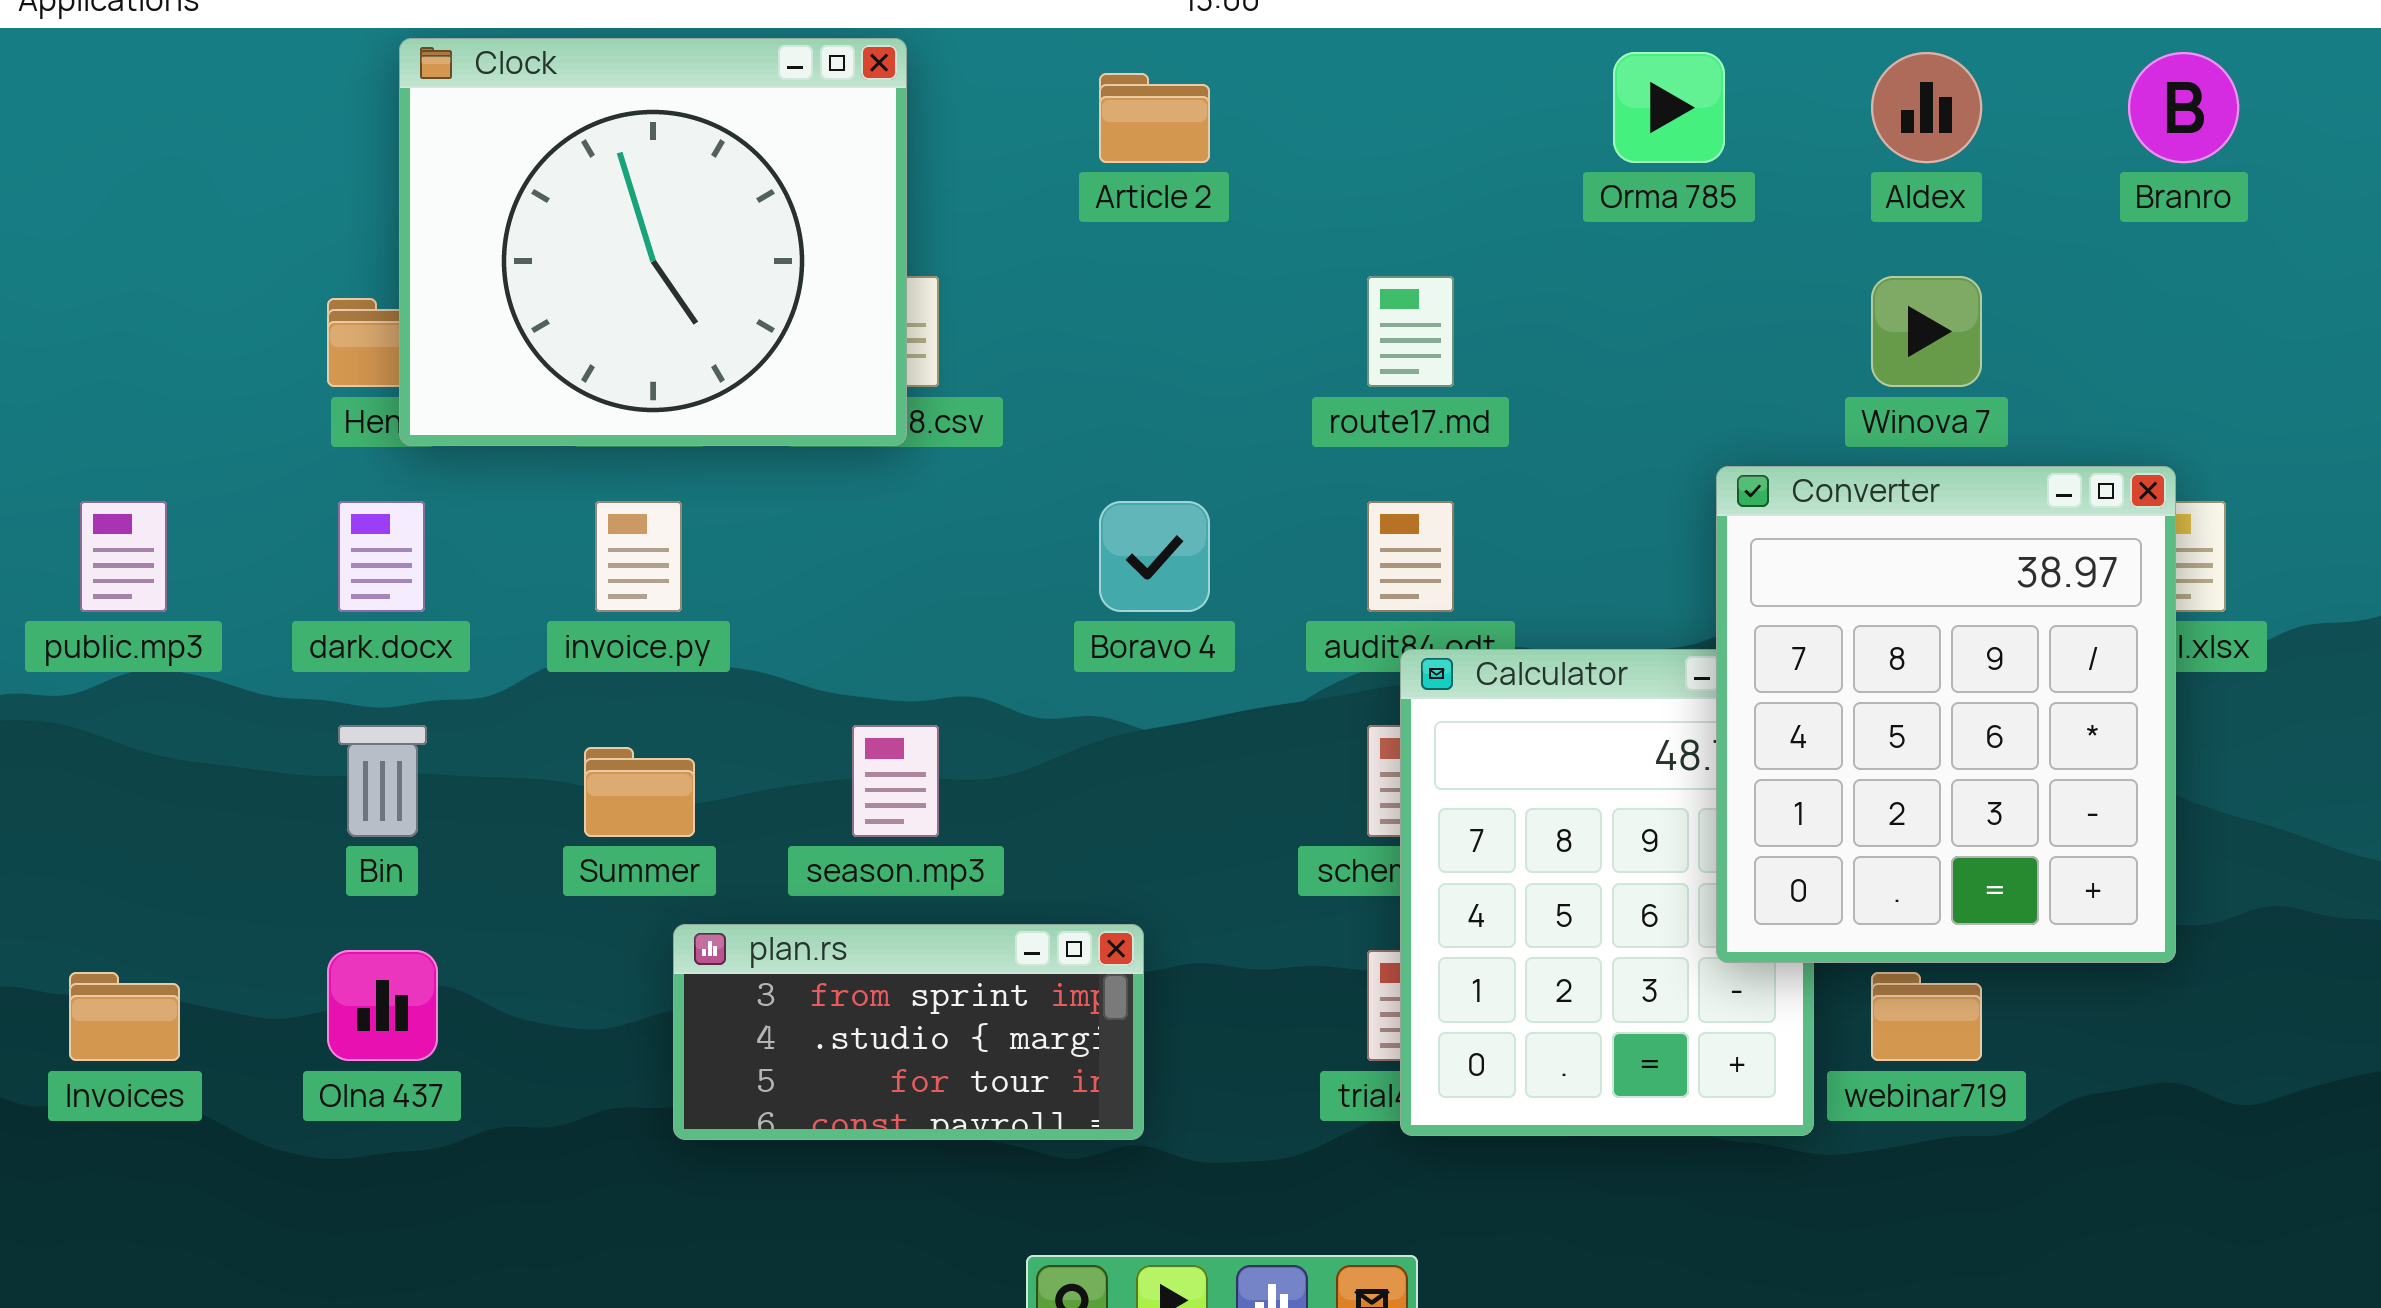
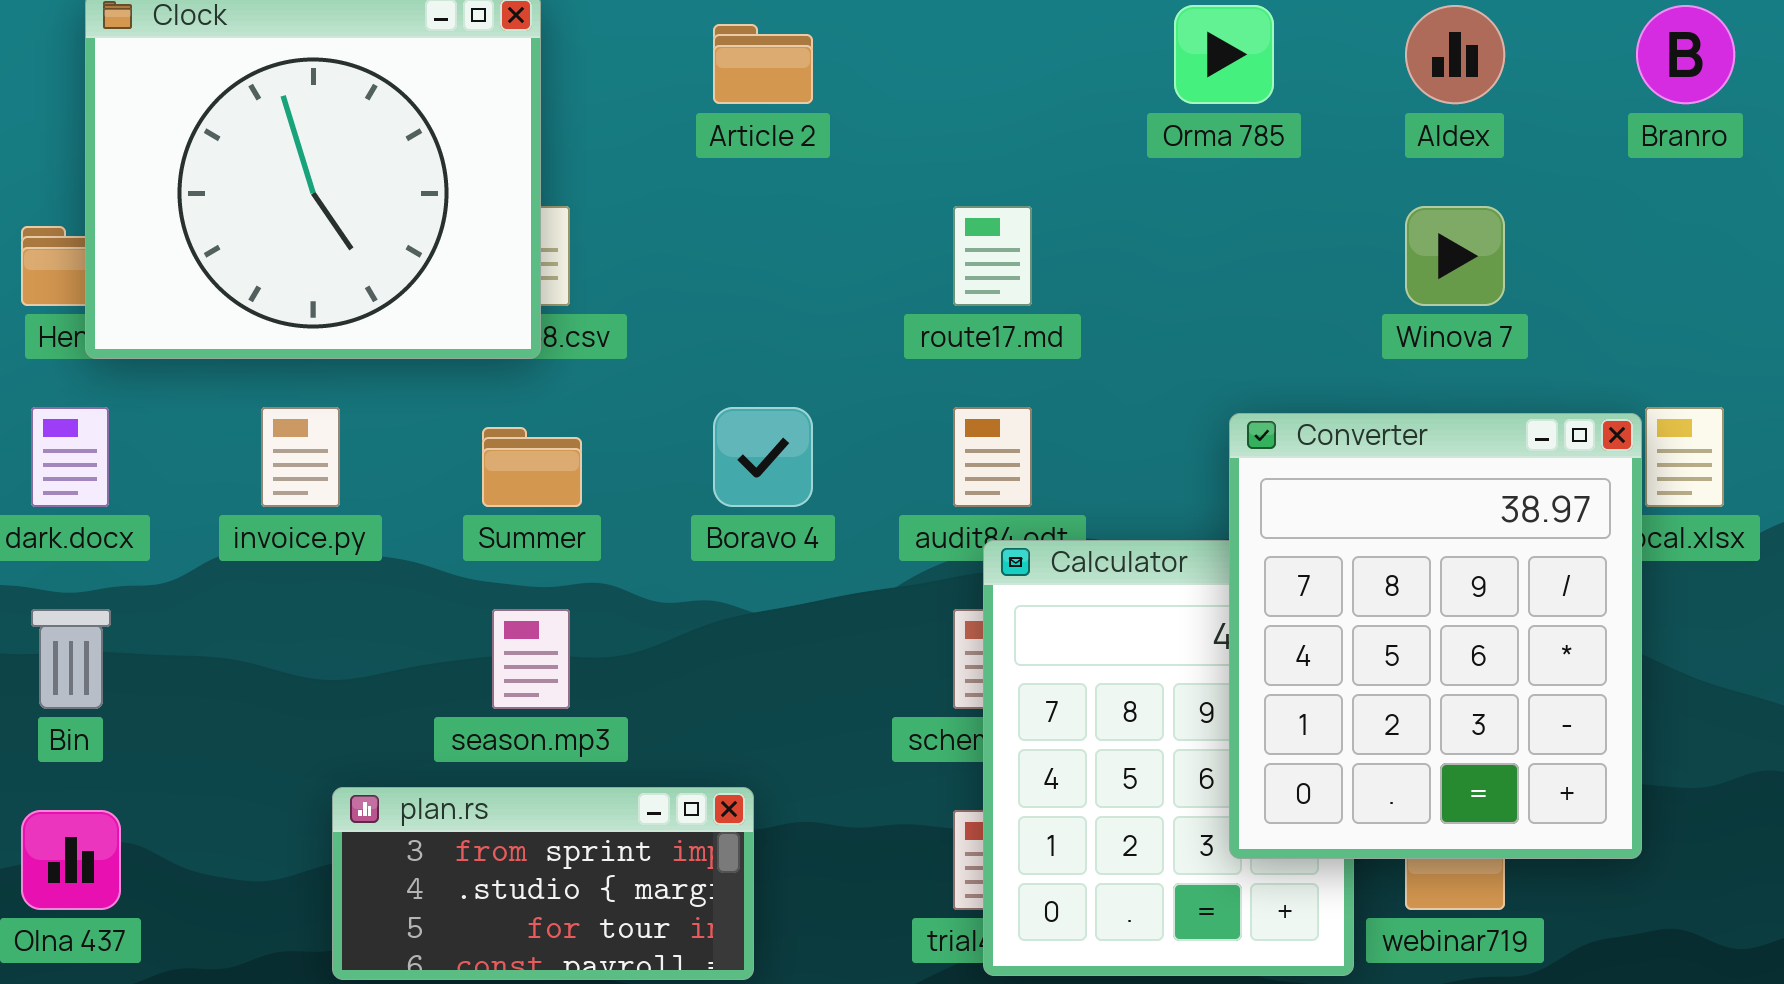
Converter: [1716,466,2176,963] -> [1229,413,1642,859], moved
Summer: [584,747,695,837] -> [482,427,582,507], moved

